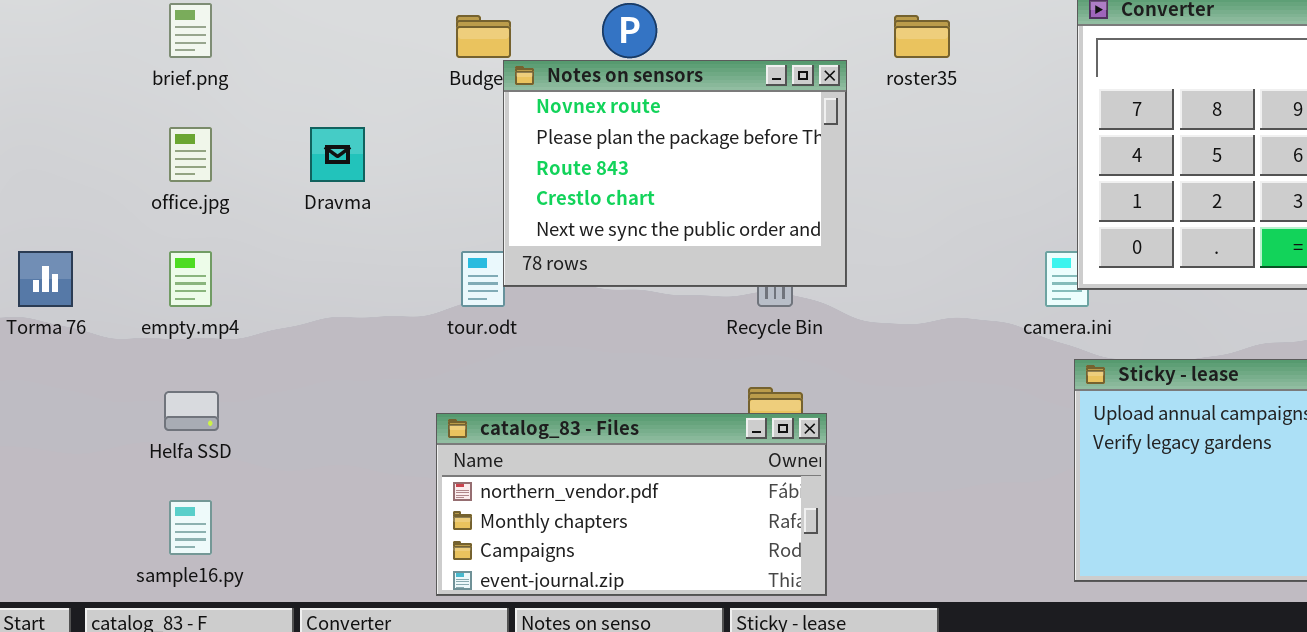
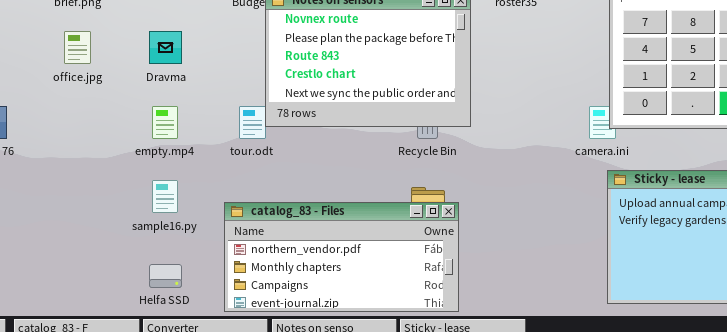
empty.mp4: [169,251,212,307] -> [152,106,178,139], moved
Helfa SSD: [164,391,219,431] -> [149,264,182,288], moved
sample16.py: [169,500,212,555] -> [152,180,178,213], moved

